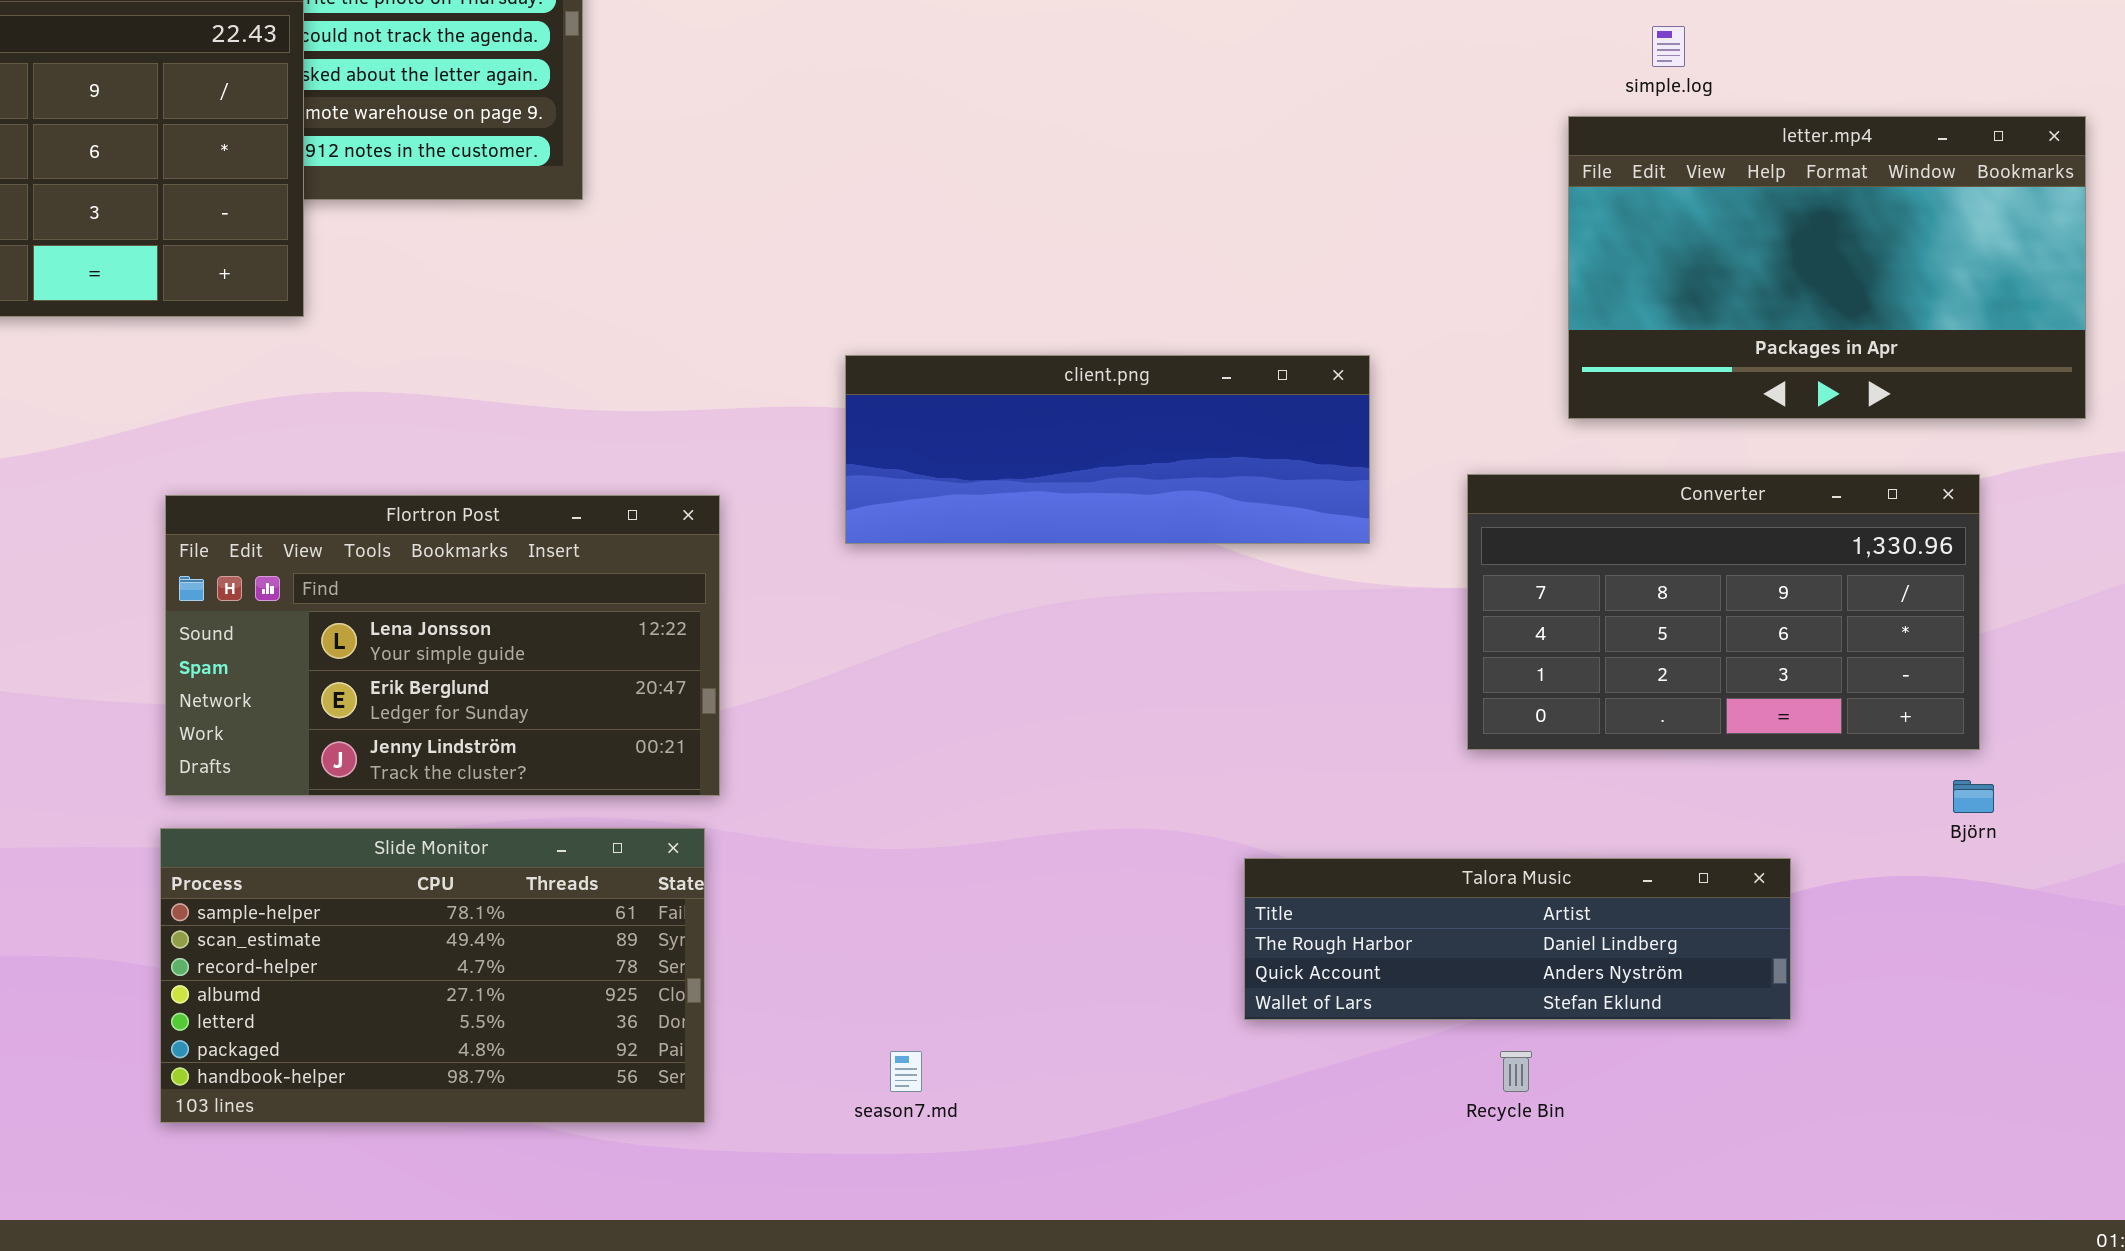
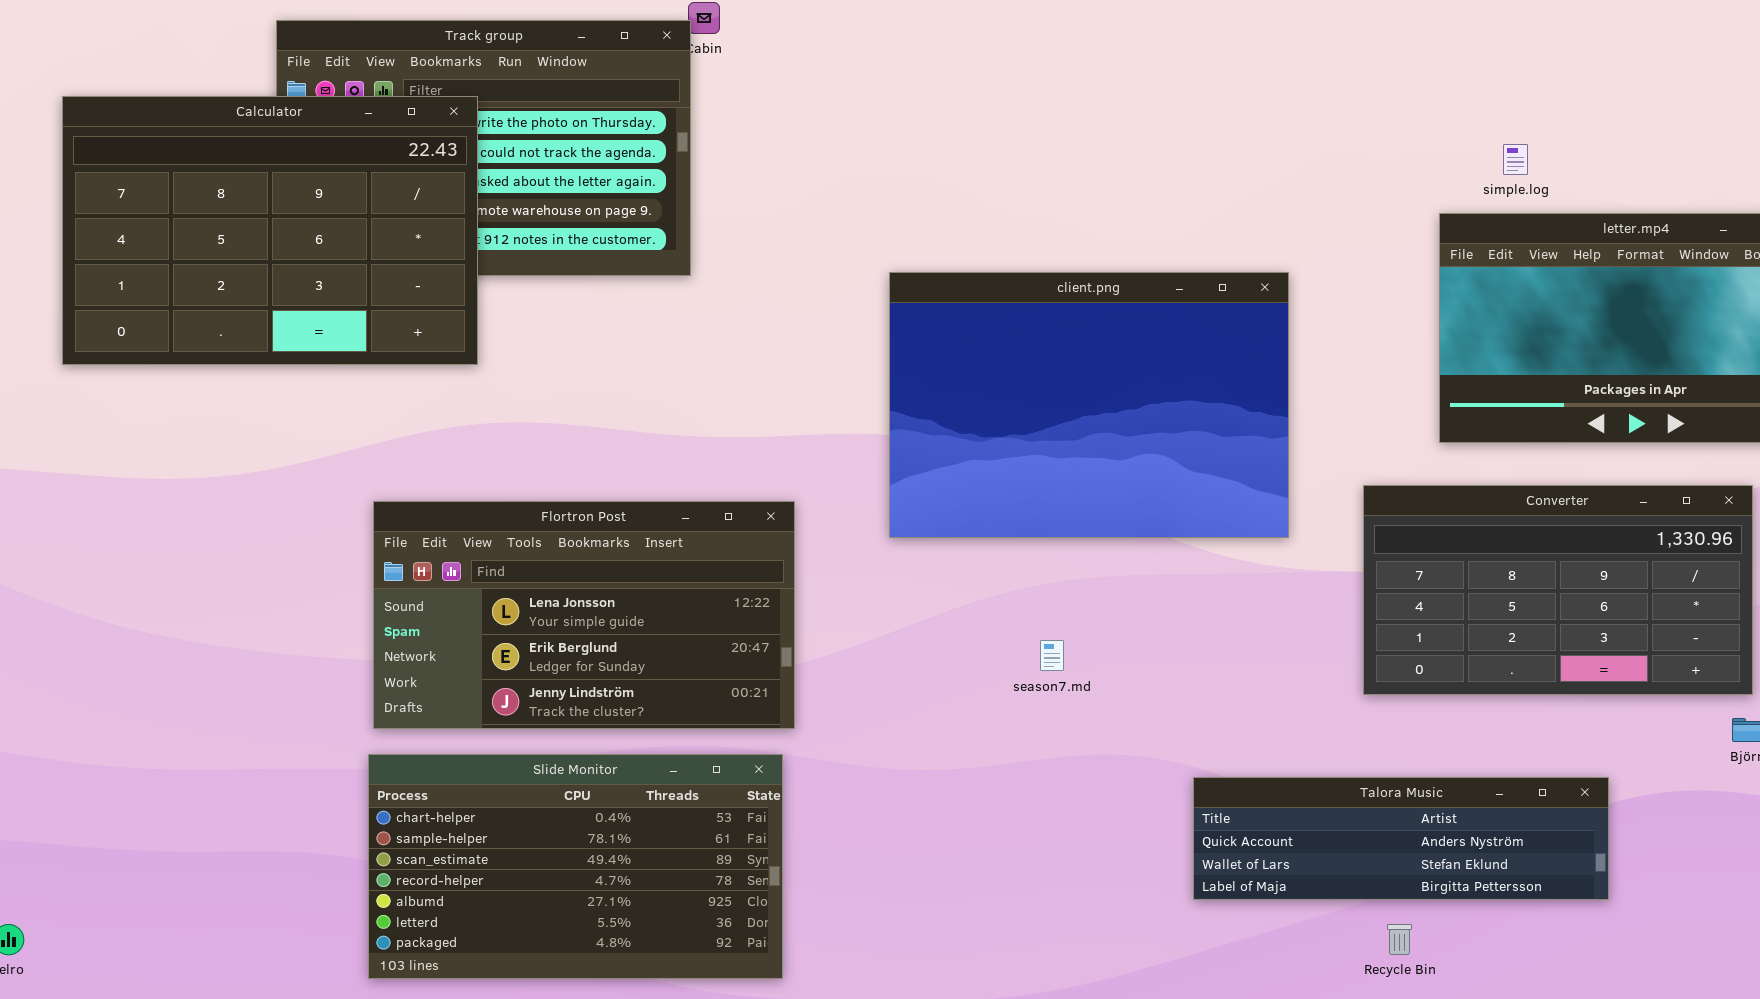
client.png: [845,355,1370,544] -> [889,272,1289,538], resized
Slide Monitor: [160,828,705,1123] -> [368,754,783,979], scrolled up 1 row
Talora Music: [1244,858,1791,1020] -> [1193,777,1609,900], scrolled down 1 row
season7.md: [890,1051,922,1092] -> [1040,640,1064,671], moved

